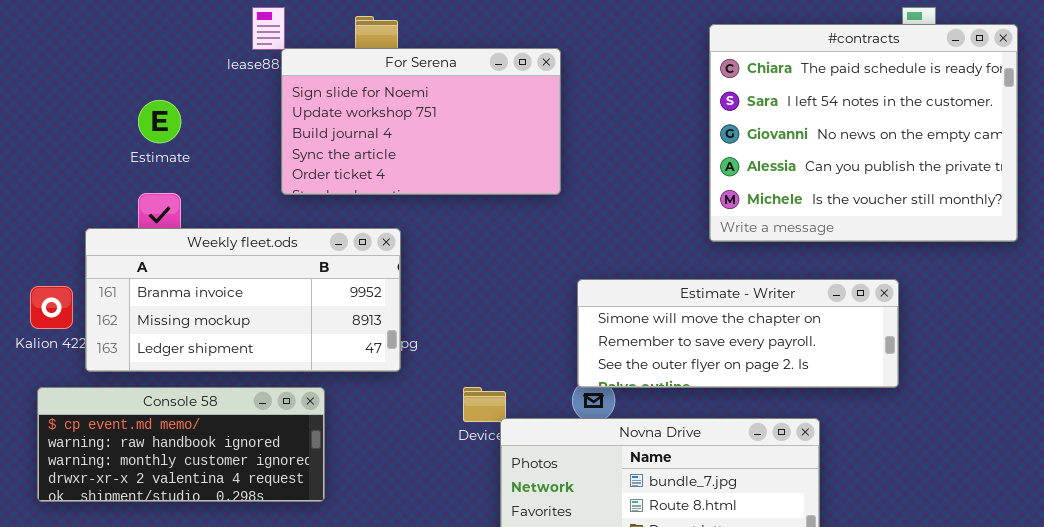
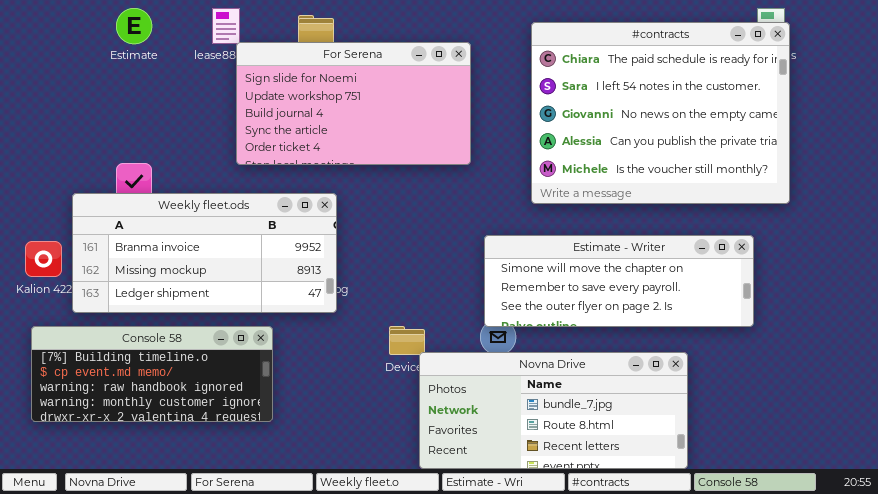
#contracts: [709,24,1018,242] -> [531,22,790,204], moved
Estimate: [138,100,181,143] -> [116,8,152,44], moved
Console 58: [37,387,325,502] -> [31,326,273,422], scrolled up 1 row

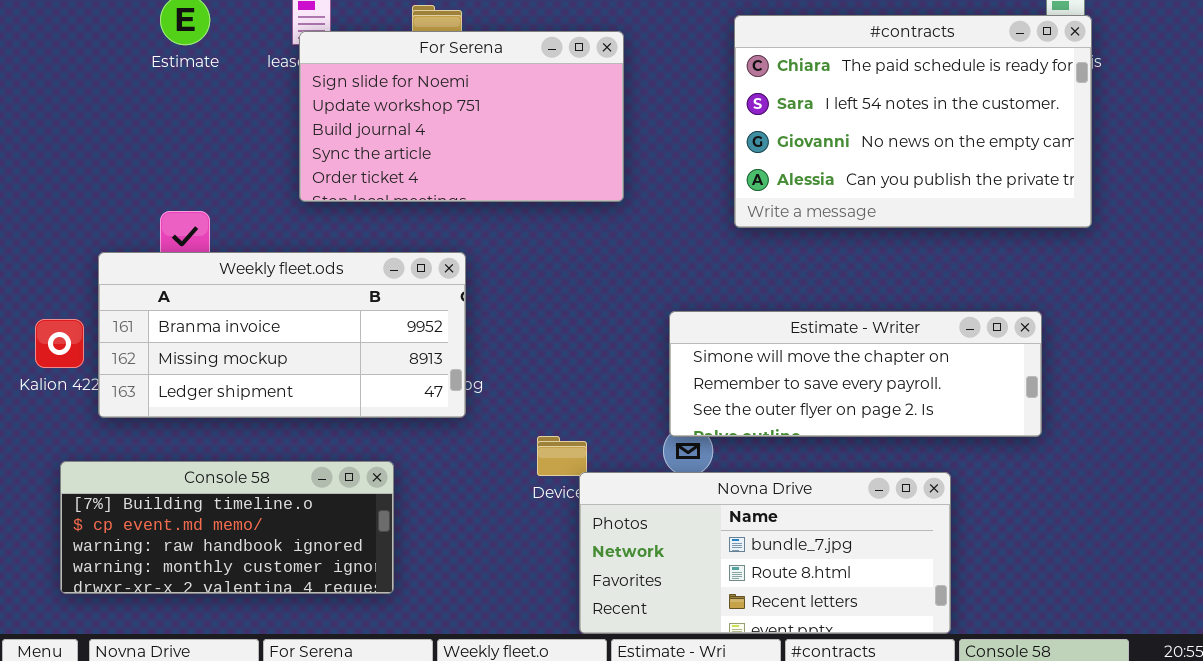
#contracts: [531,22,790,204] -> [734,15,1092,228], resized
For Serena: [236,42,471,165] -> [299,31,624,202], moved
Console 58: [31,326,273,422] -> [60,461,394,594], moved

